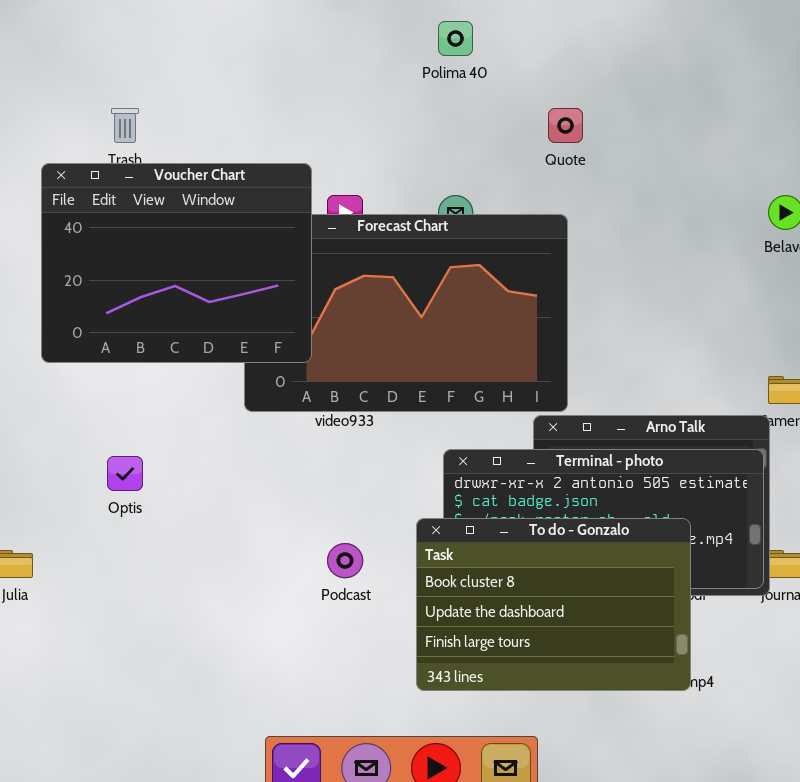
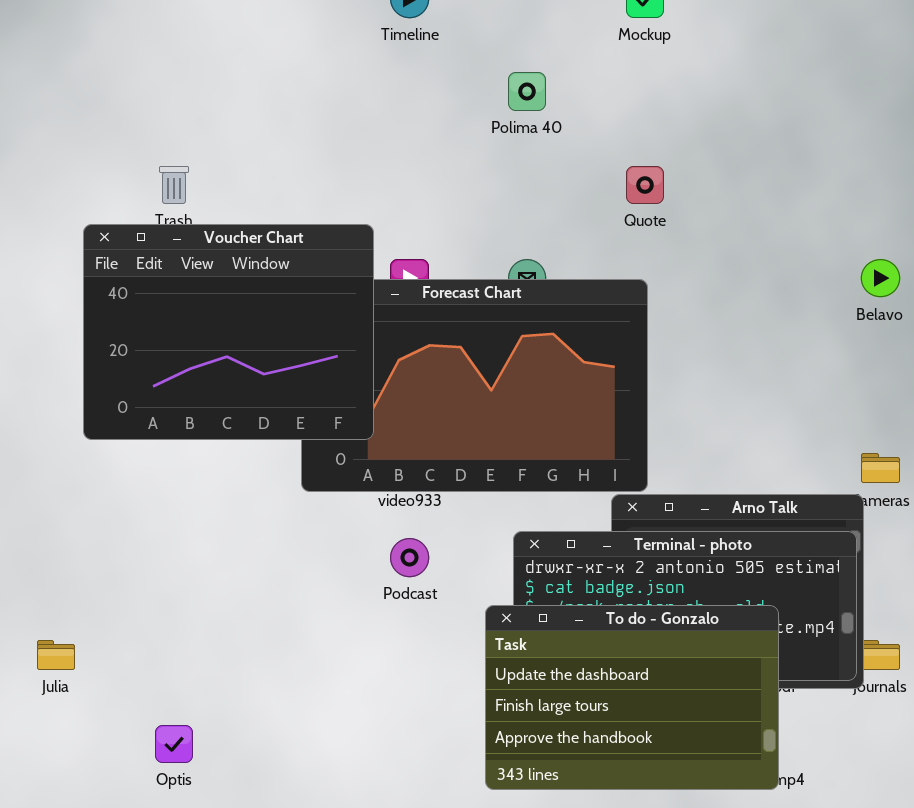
Optis: [107,456,143,491] -> [155,725,193,763], moved
To do - Gonzalo: [416,518,691,691] -> [485,605,779,790], scrolled down 1 row
Podcast: [327,543,363,578] -> [390,538,429,577], moved

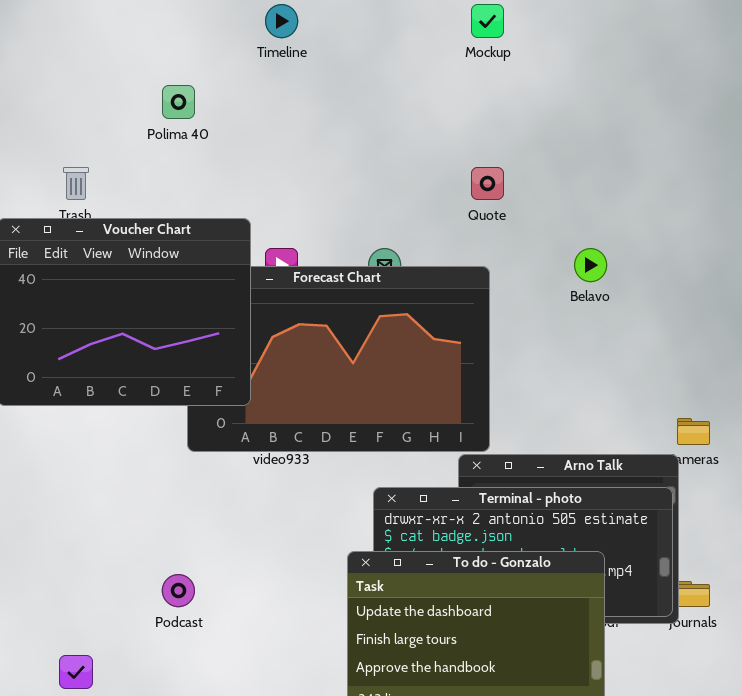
Polima 40: [508,72,546,111] -> [162,85,195,119], moved
Belavo: [861,259,900,297] -> [574,248,607,282], moved
Podcast: [390,538,429,577] -> [162,574,195,607], moved

